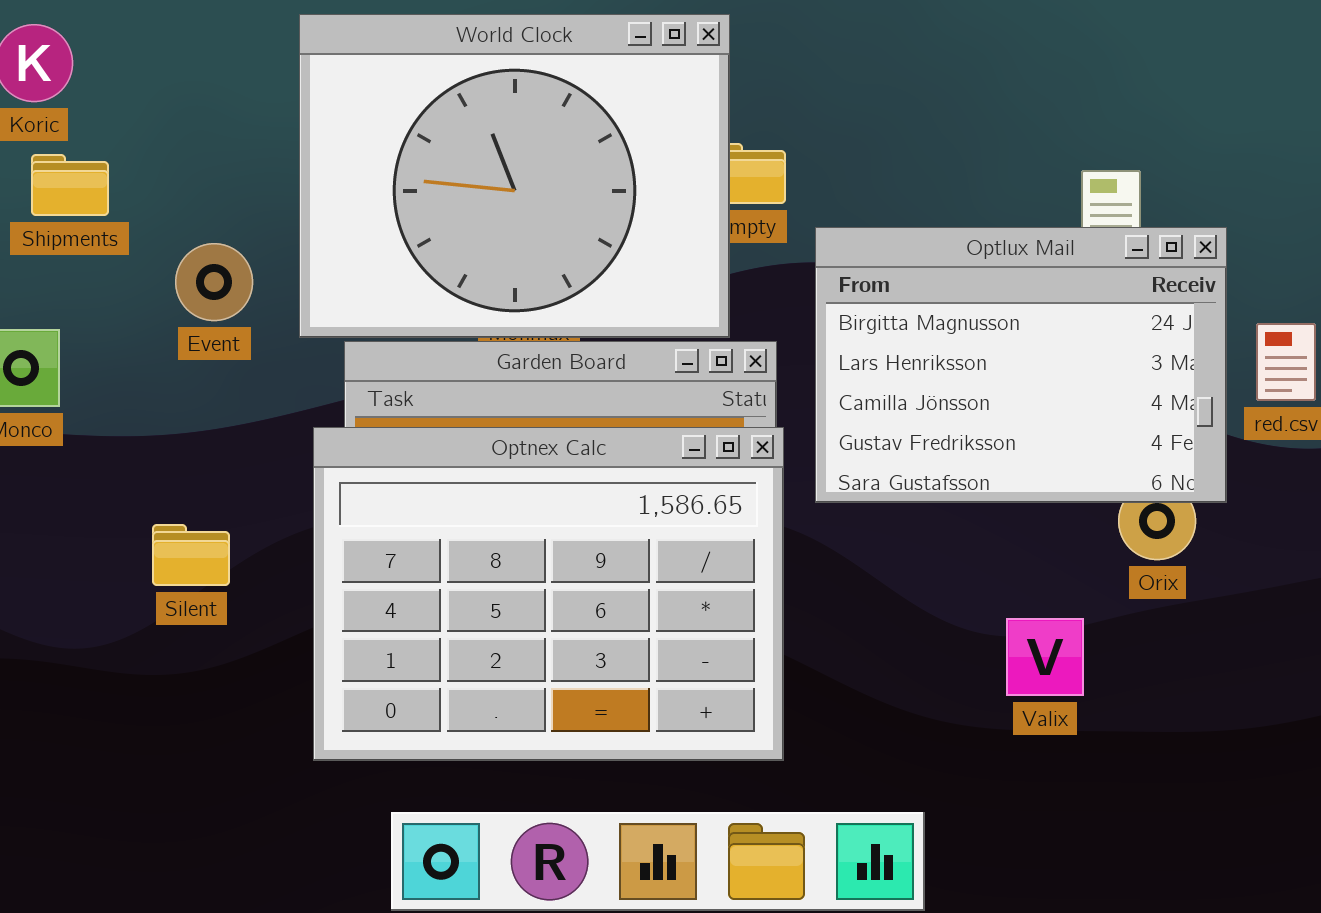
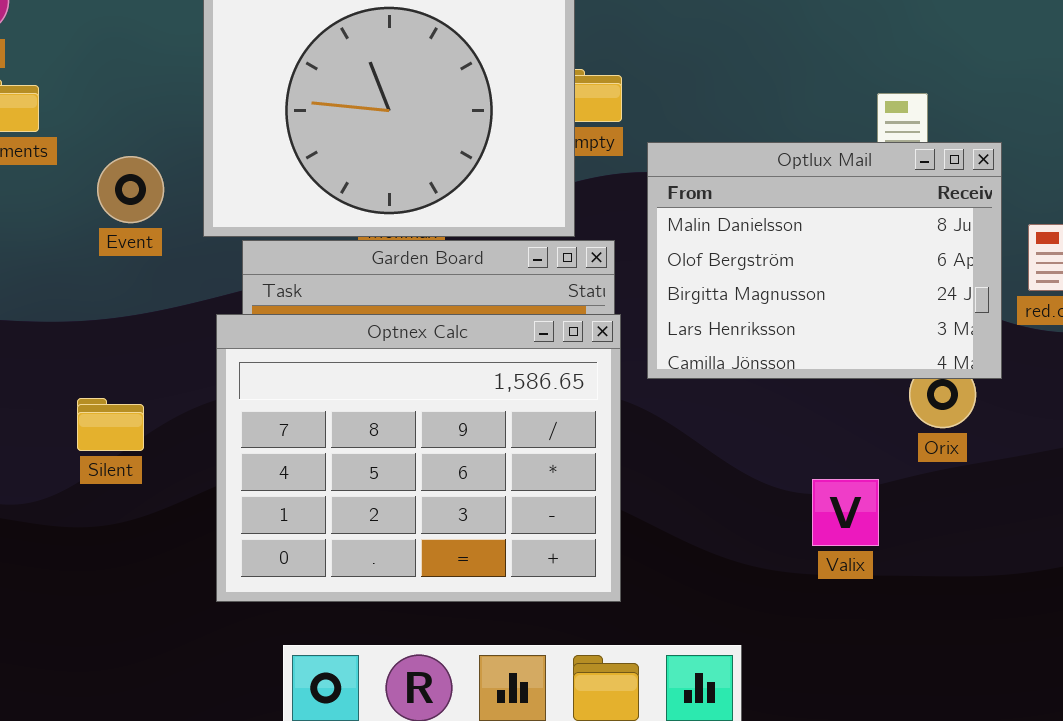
Optlux Mail: [815,227,1227,503] -> [647,142,1002,379], scrolled up 2 rows

